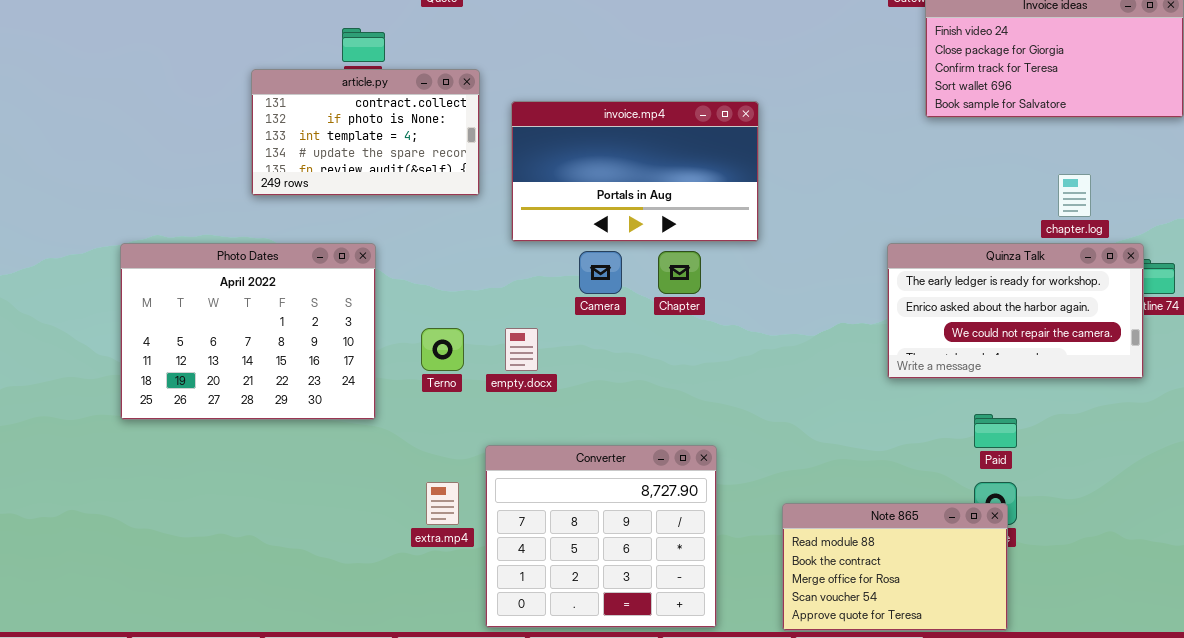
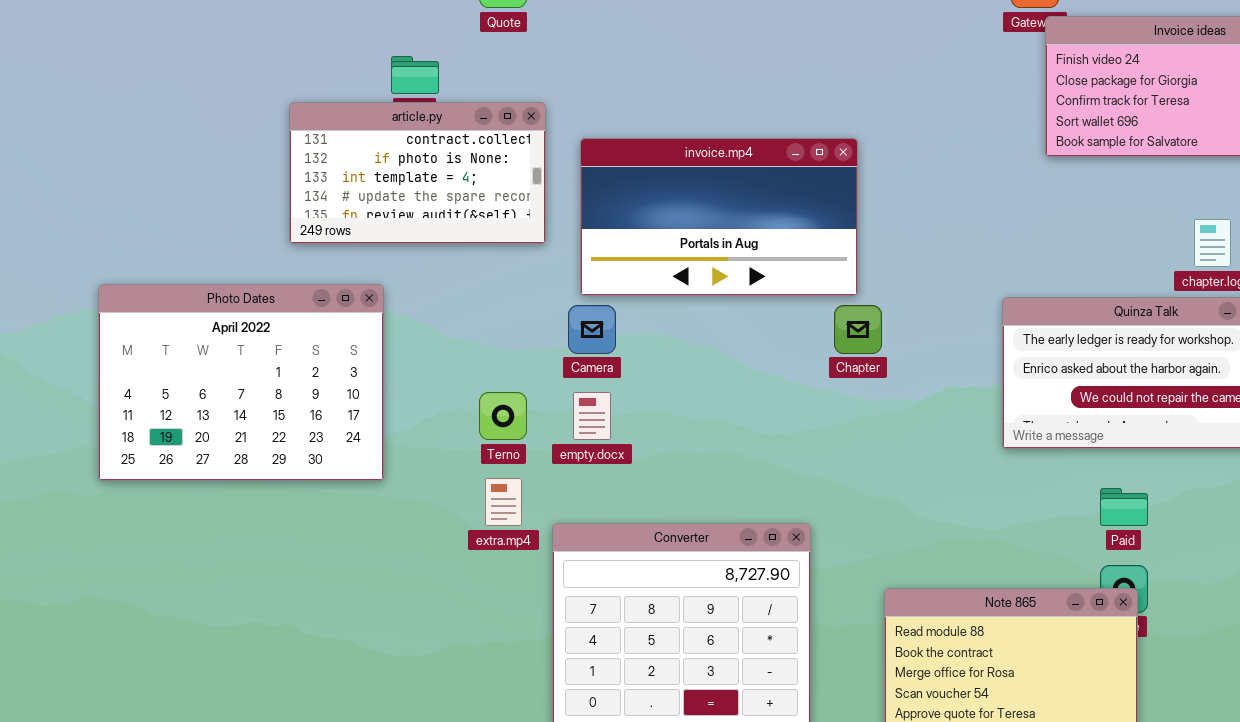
Photo Dates: [120,243,376,420] -> [98,284,384,481], moved
Camera: [579,251,622,294] -> [568,305,616,354], moved
Chapter: [658,251,701,294] -> [834,305,882,354], moved
extra.mp4: [426,482,459,525] -> [485,478,522,526], moved

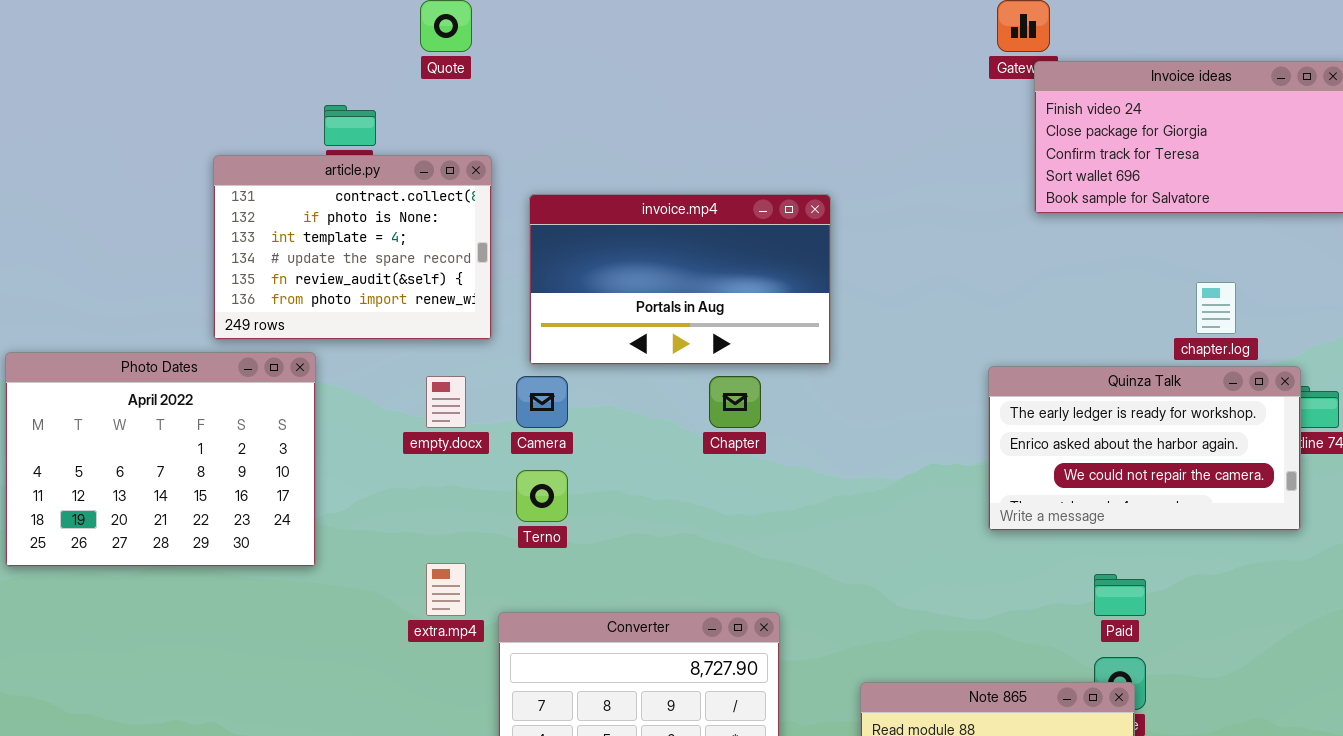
article.py: [289,102,546,244] -> [213,155,492,340], resized
Chapter: [834,305,882,354] -> [709,376,761,428], moved
Terno: [479,392,527,440] -> [516,470,568,522], moved
empty.docx: [573,392,611,440] -> [426,376,466,428], moved

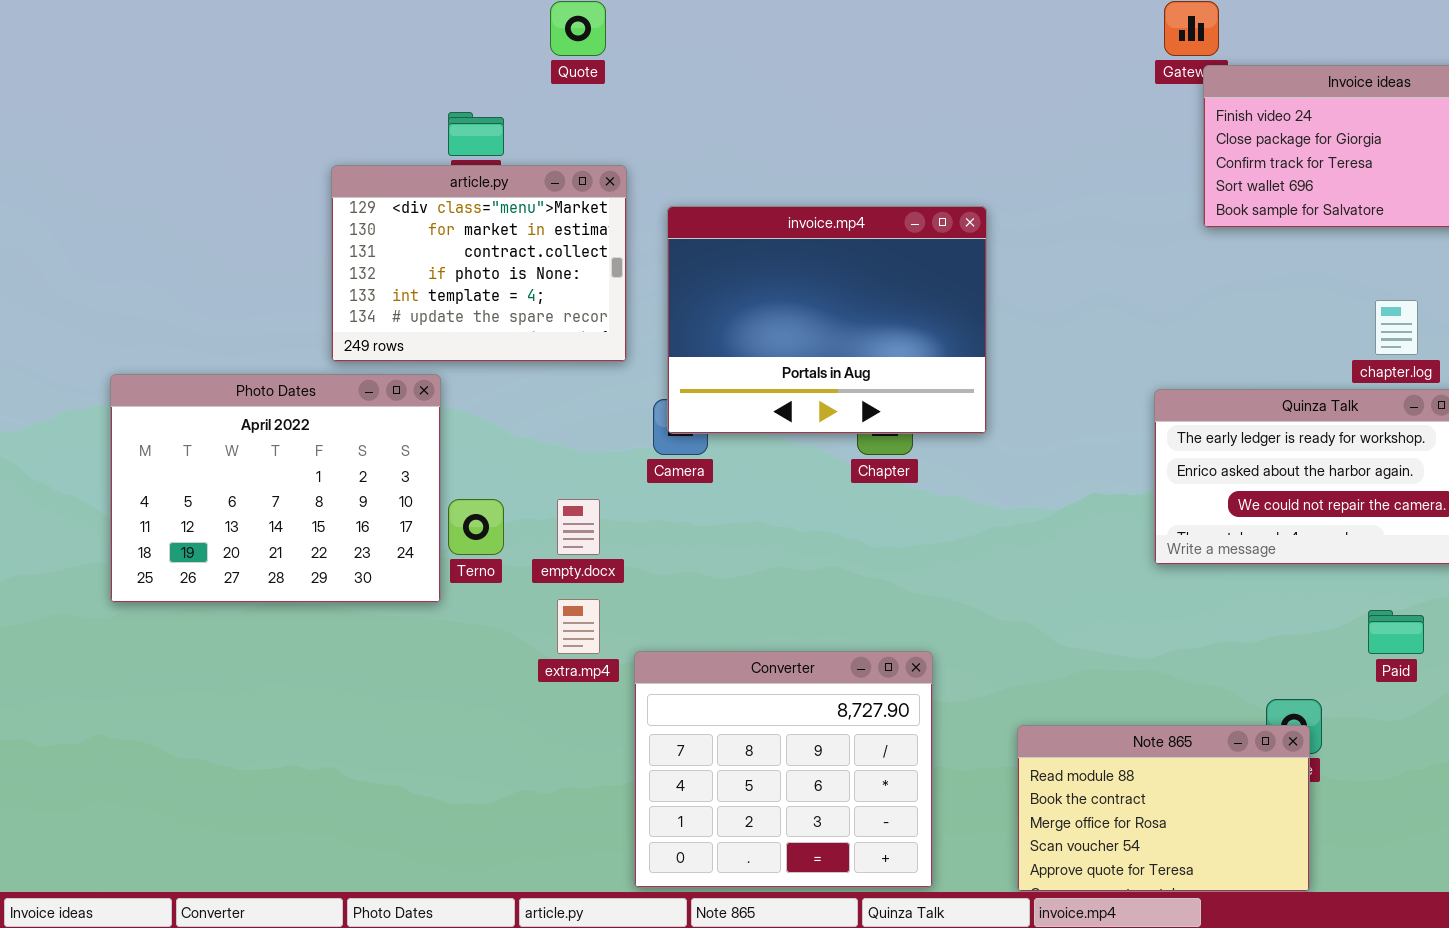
article.py: [213,155,492,340] -> [331,165,627,362], scrolled up 2 rows
invoice.mp4: [529,194,831,365] -> [667,206,987,434], resized
empty.docx: [426,376,466,428] -> [557,499,600,555], moved
Terno: [516,470,568,522] -> [448,499,504,555], moved
Paid: [1094,574,1146,616] -> [1368,610,1424,654], moved

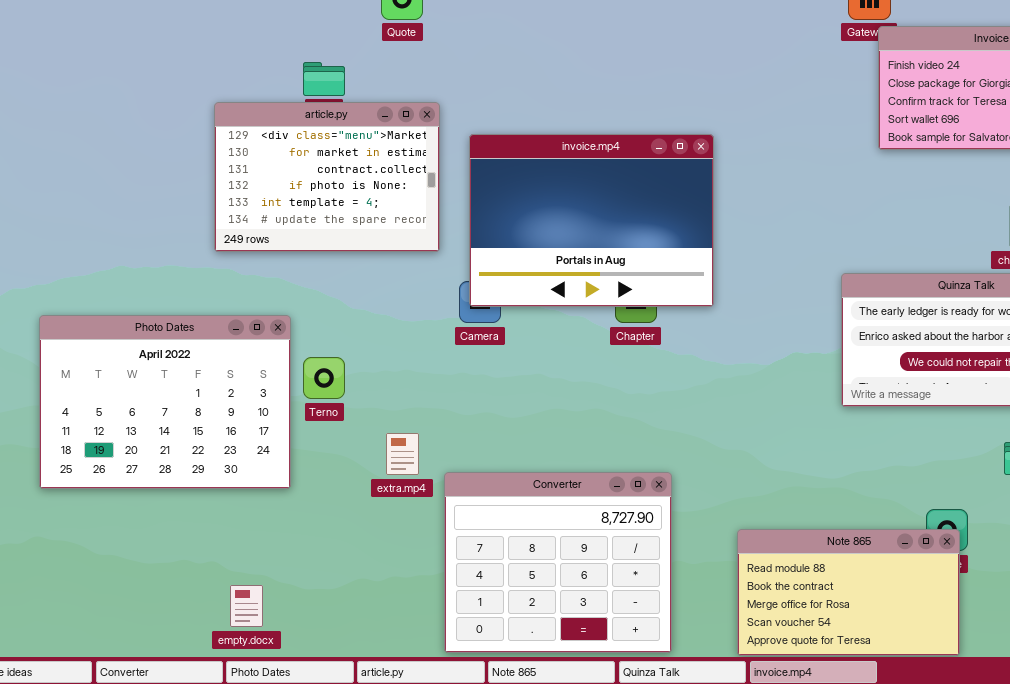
Photo Dates: [110,374,441,603] -> [39,315,291,489], moved
empty.docx: [557,499,600,555] -> [230,585,263,627], moved

